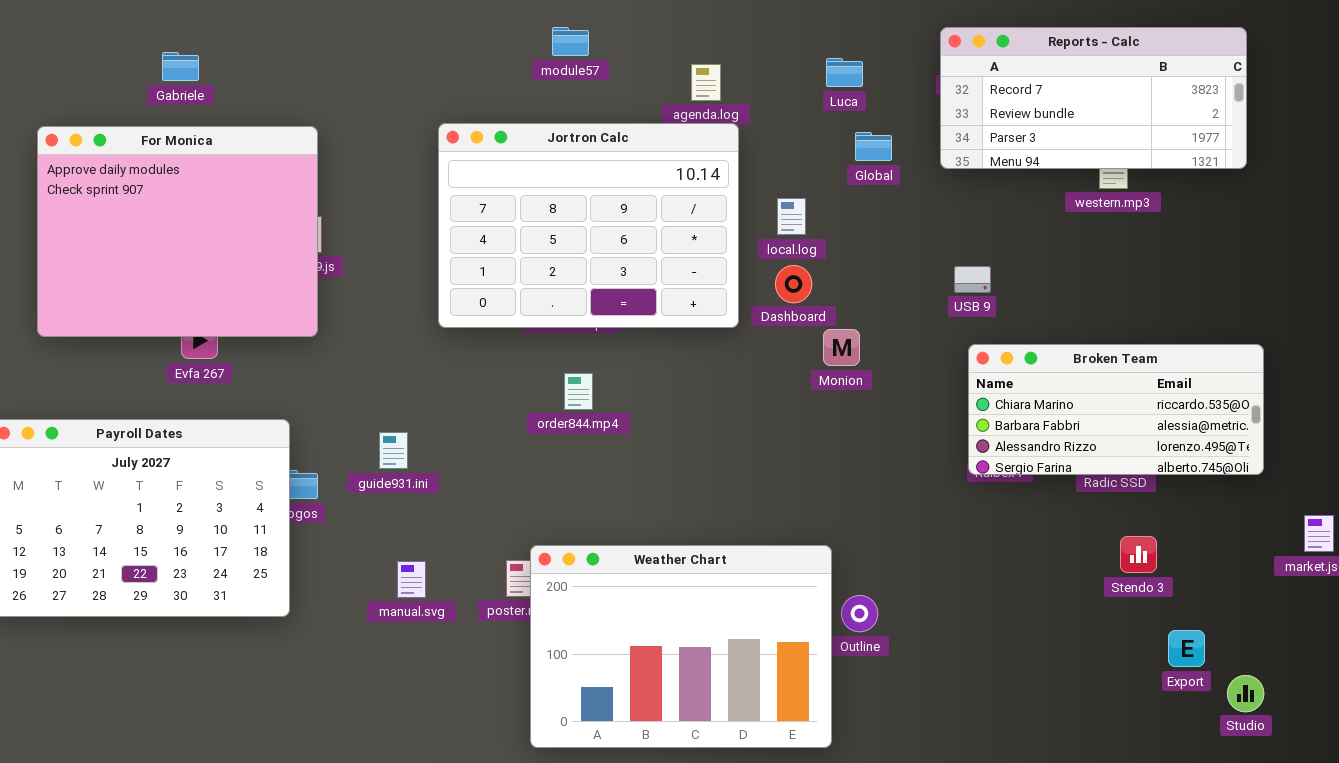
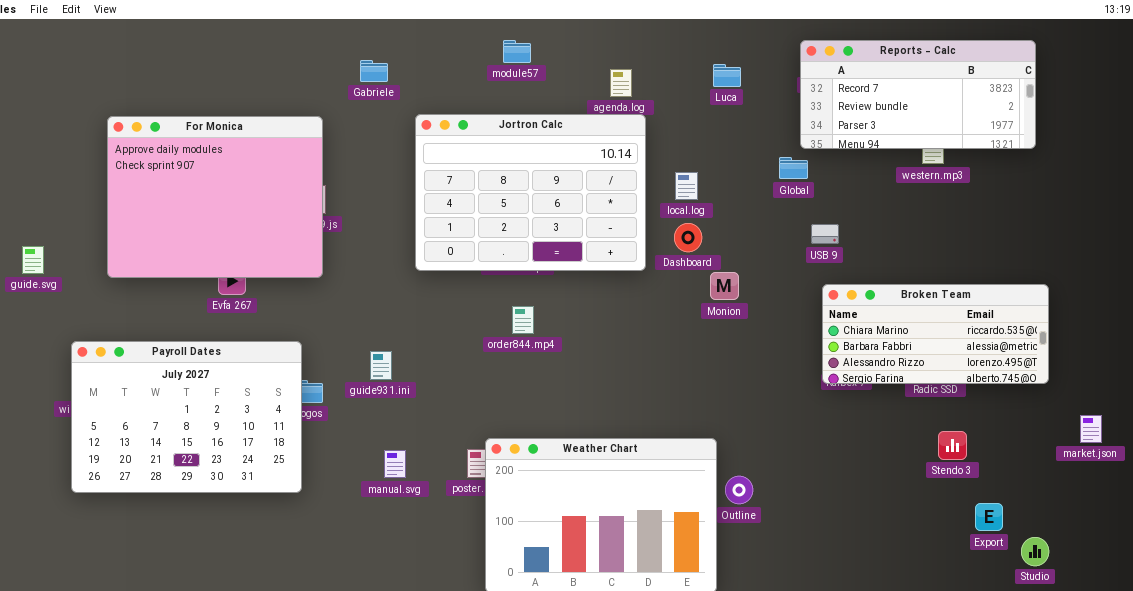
Gabriele: [162,52,199,81] -> [360,60,388,82], moved
Global: [855,132,892,161] -> [779,157,808,179], moved

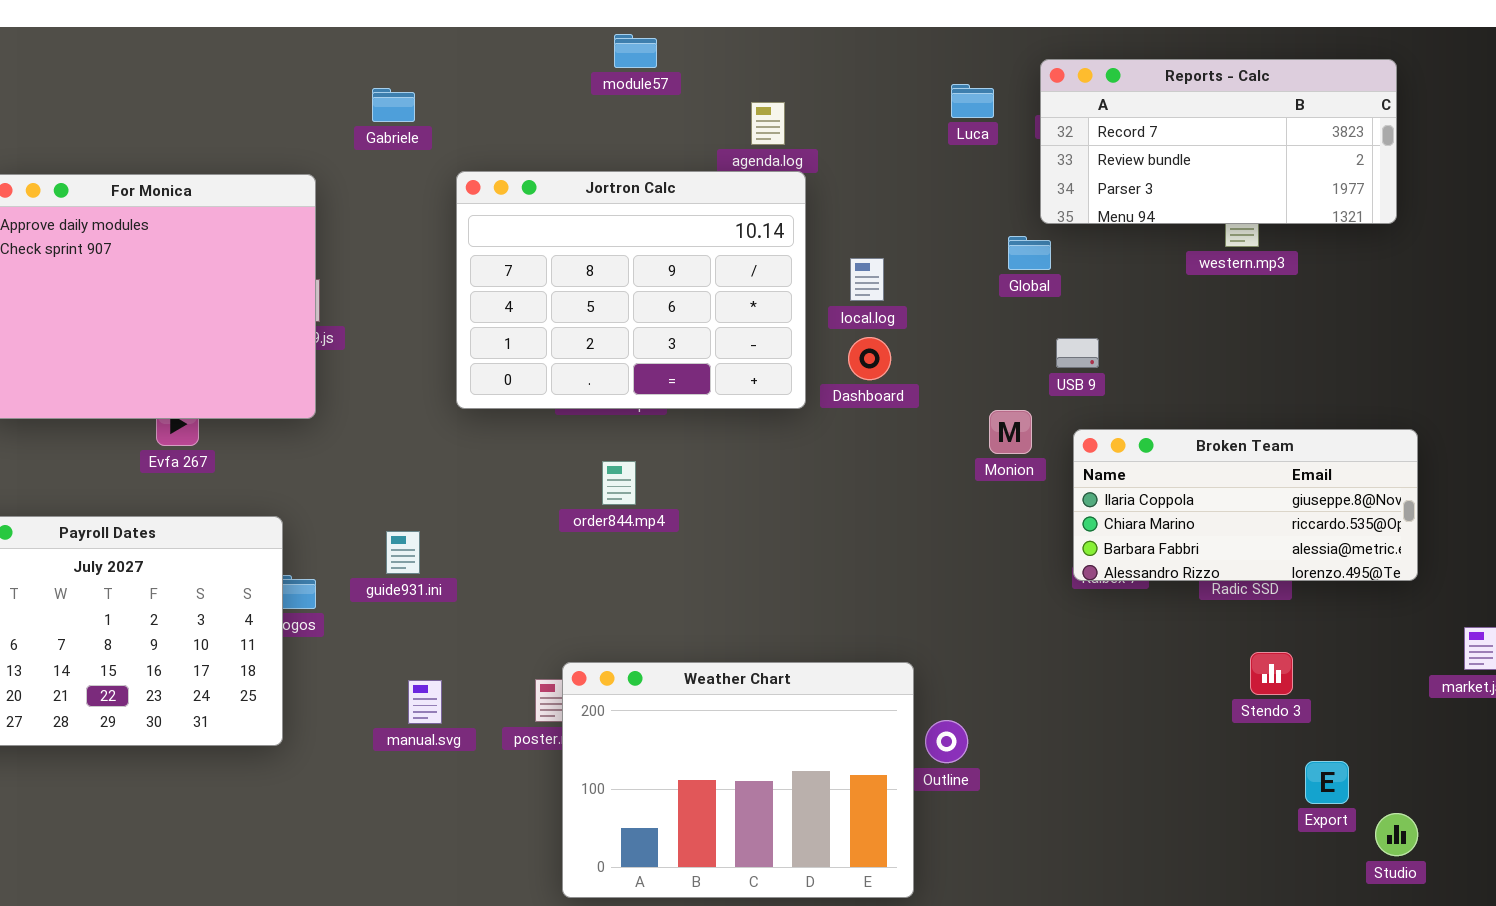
module57: [503,40,531,63] -> [614,34,657,68], moved
Luca: [713,64,741,87] -> [951,84,994,118], moved
Monion: [710,272,739,300] -> [989,410,1032,454], moved
Broken Team: [822,284,1049,384] -> [1073,429,1418,581], scrolled up 1 row

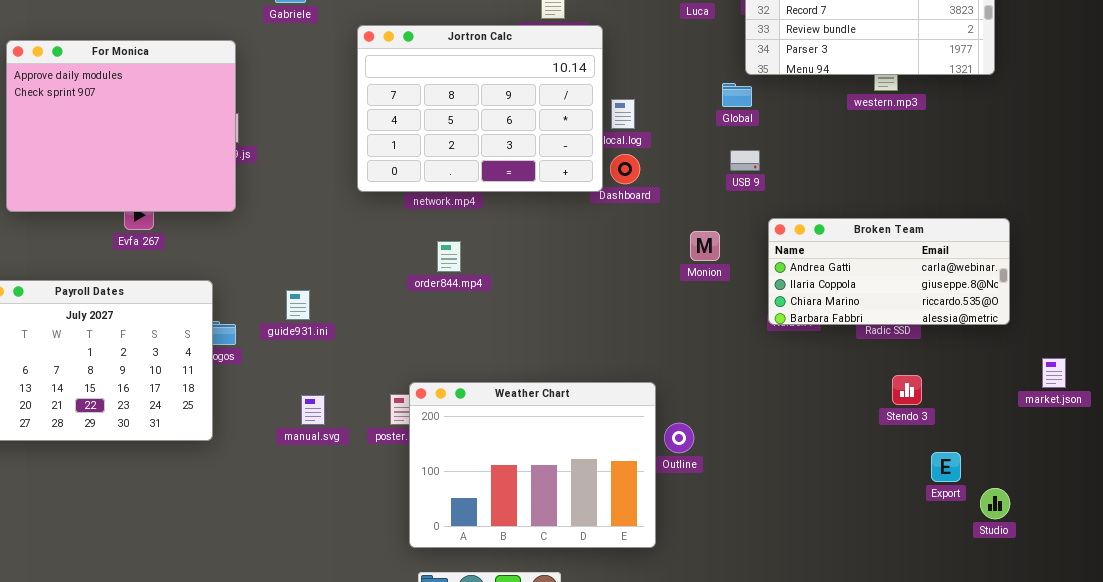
Jortron Calc: [456,171,806,409] -> [357,25,603,192], moved
USB 9: [1056,338,1099,368] -> [730,150,760,171], moved
Monion: [989,410,1032,454] -> [690,231,720,261], moved
Broken Team: [1073,429,1418,581] -> [768,218,1010,325], scrolled up 1 row

